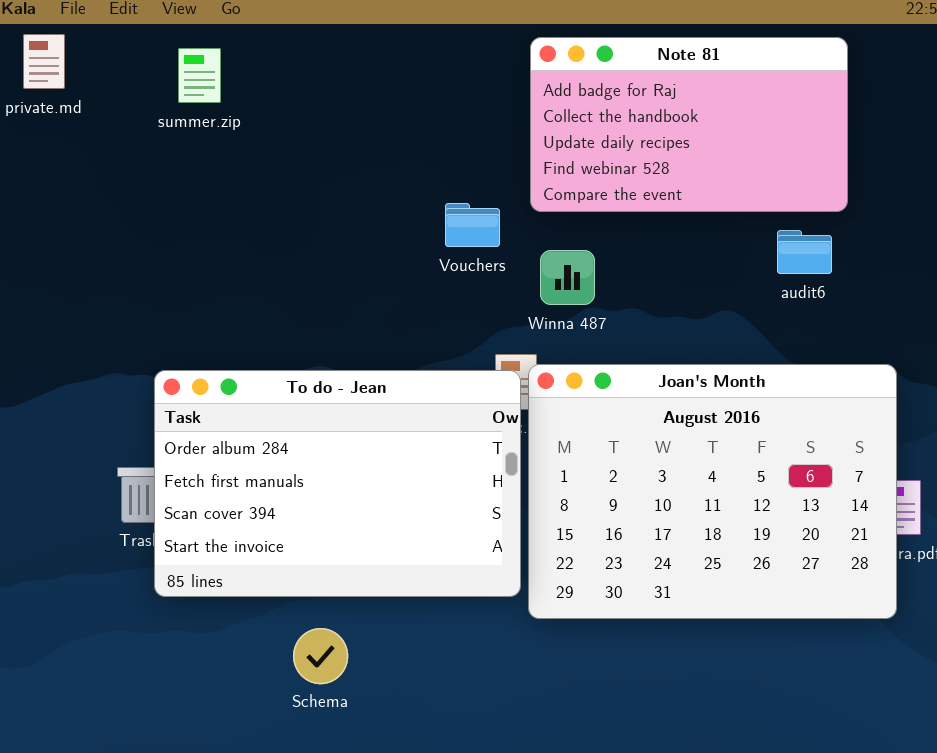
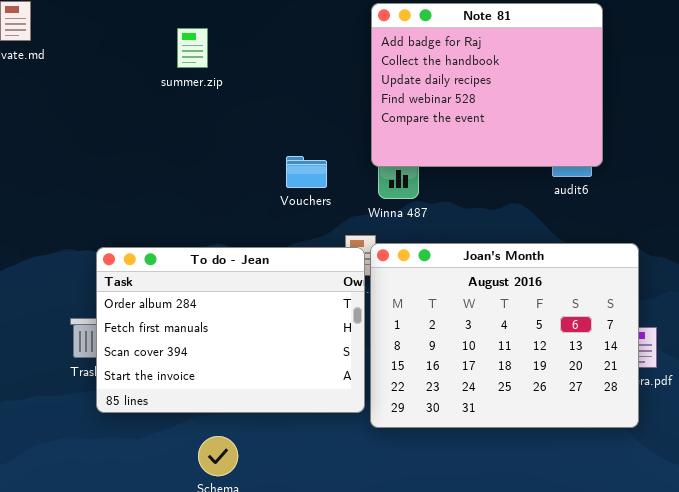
Note 81: [530,37,848,212] -> [371,3,603,167], resized
summer.zip: [178,48,221,103] -> [177,28,208,68], moved
Vouchers: [445,203,500,247] -> [286,156,327,188], moved

